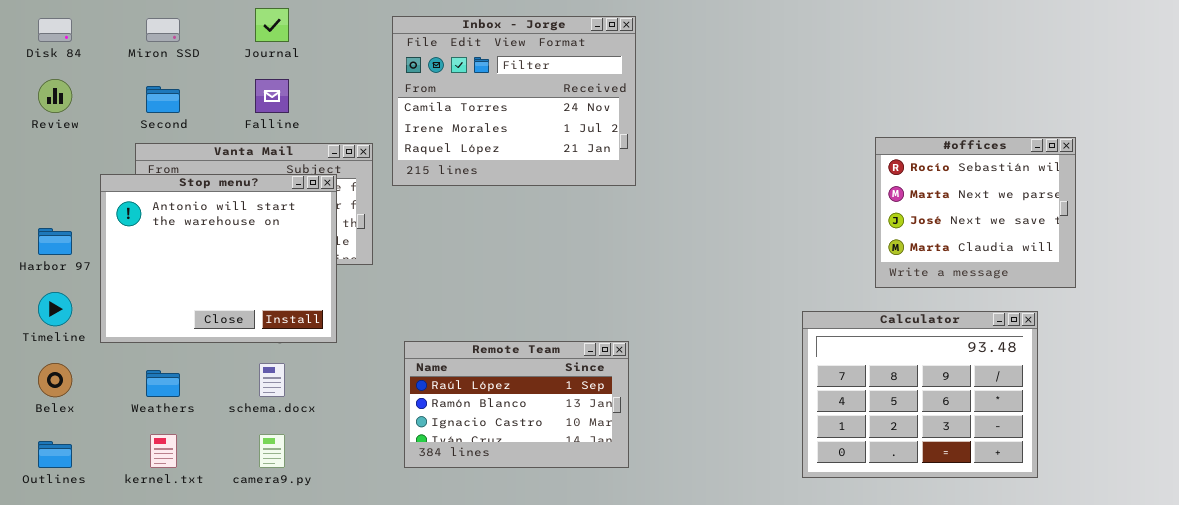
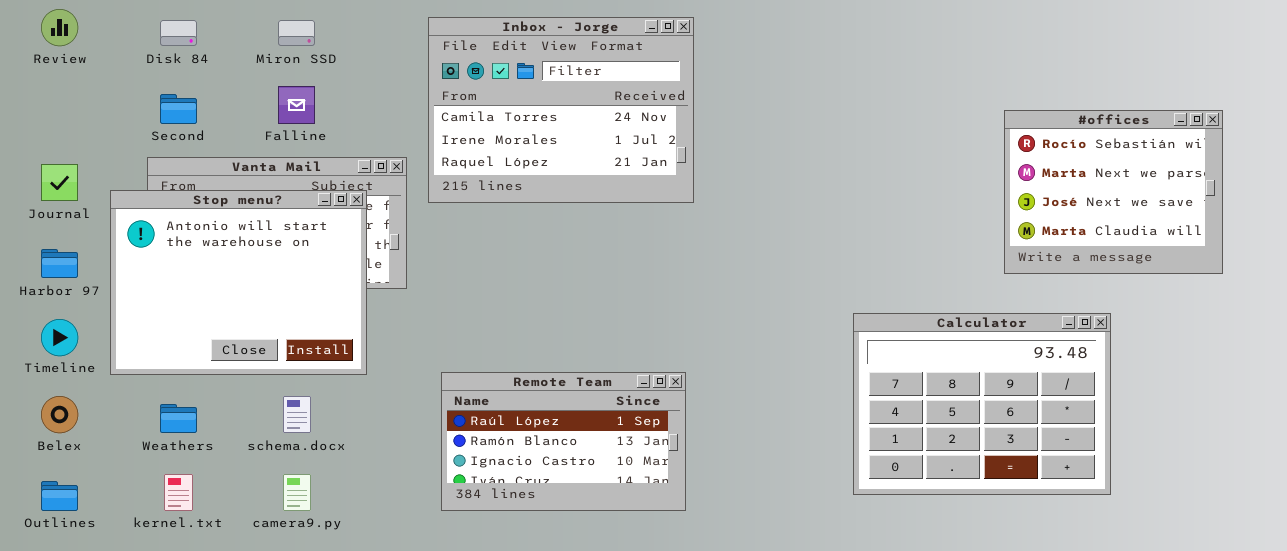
Journal: [255,8,289,42] -> [41,164,78,201], moved
Disk 84: [38,18,72,42] -> [160,20,197,46], moved
Miron SSD: [146,18,180,42] -> [278,20,315,46], moved
Review: [38,79,72,113] -> [41,9,78,46], moved
#offices: [875,137,1076,288] -> [1004,110,1223,274], moved
Calculator: [802,311,1038,478] -> [853,313,1111,495], moved

